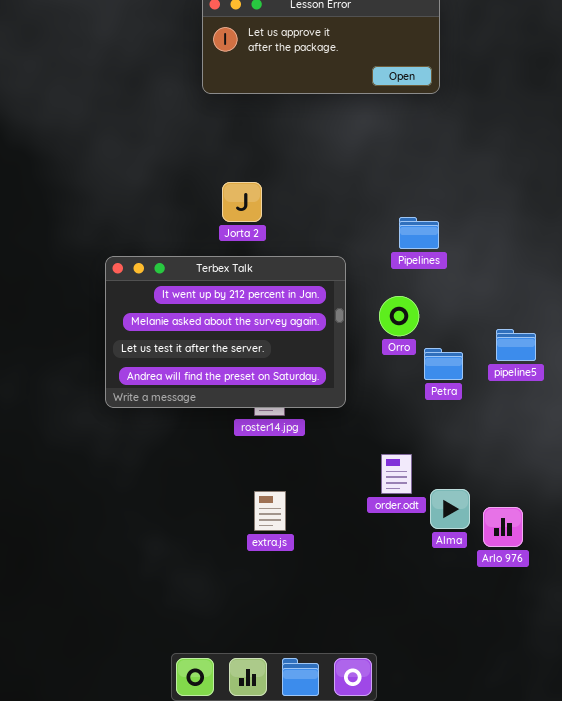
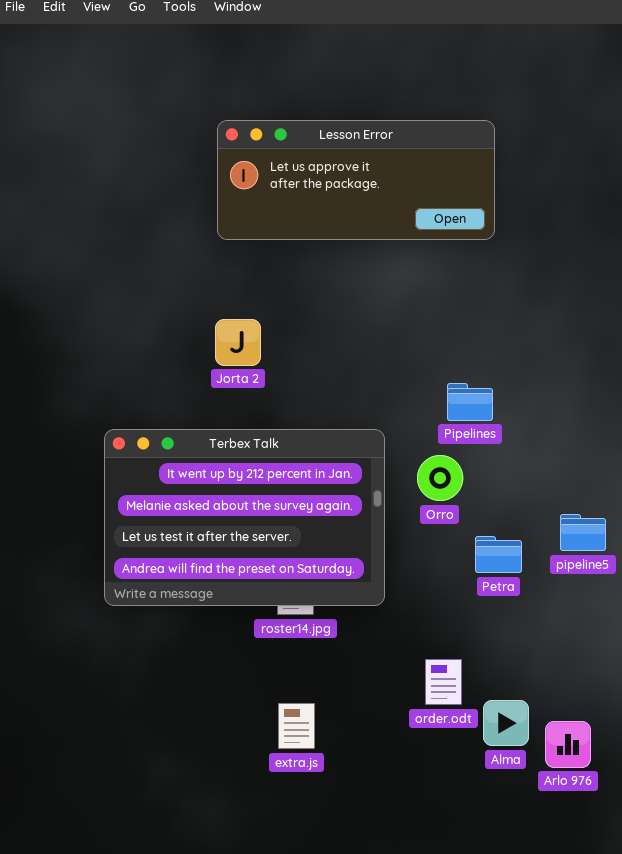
Jorta 2: [222,182,262,222] -> [215,319,261,366], moved
Orro: [379,296,419,336] -> [417,455,463,501], moved

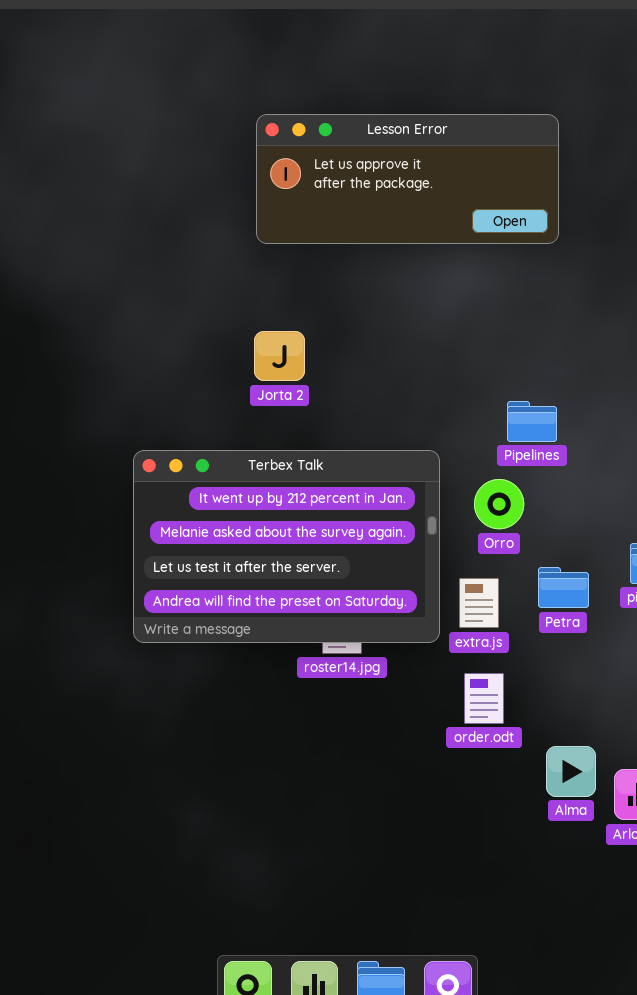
order.odt: [425,659,462,705] -> [464,673,504,724], moved
extra.js: [278,703,315,749] -> [459,578,499,628], moved

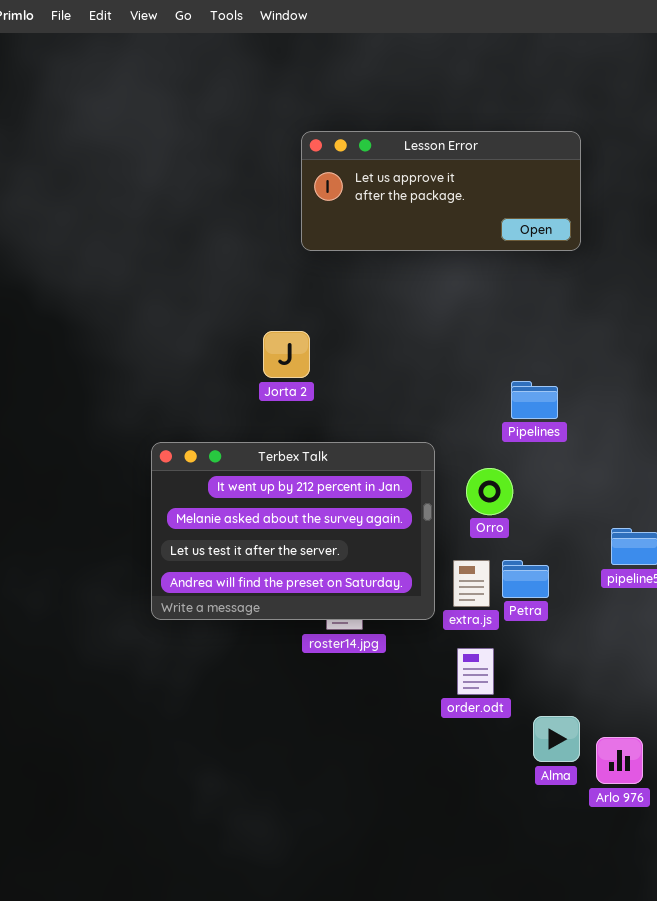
Lesson Error: [256,114,559,244] -> [301,131,581,251], moved
Pipelines: [507,401,557,442] -> [511,381,558,419], moved
Petra: [538,567,589,608] -> [502,560,549,598], moved

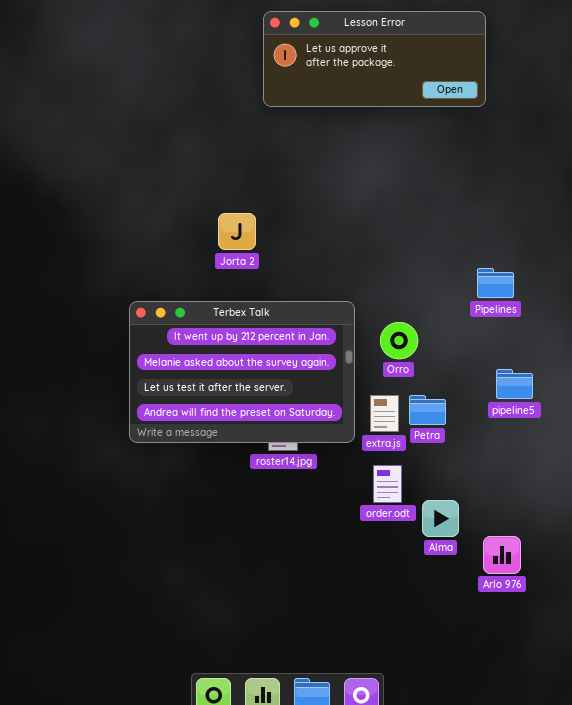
Lesson Error: [301,131,581,251] -> [263,11,486,107], moved
Pipelines: [511,381,558,419] -> [477,268,514,298], moved
Alma: [533,716,580,762] -> [422,500,459,537], moved

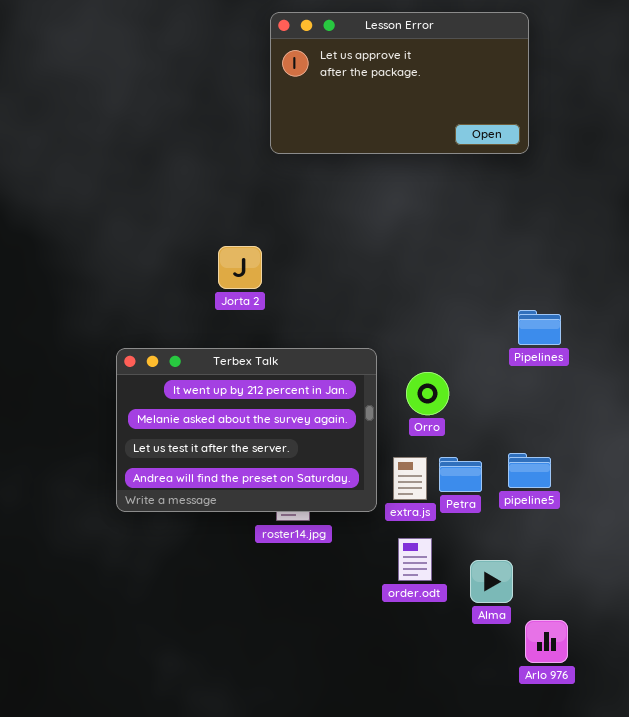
Lesson Error: [263,11,486,107] -> [270,12,529,154], resized
pipeline5: [496,369,533,399] -> [508,453,551,488], moved
Alma: [422,500,459,537] -> [470,560,513,603], moved

